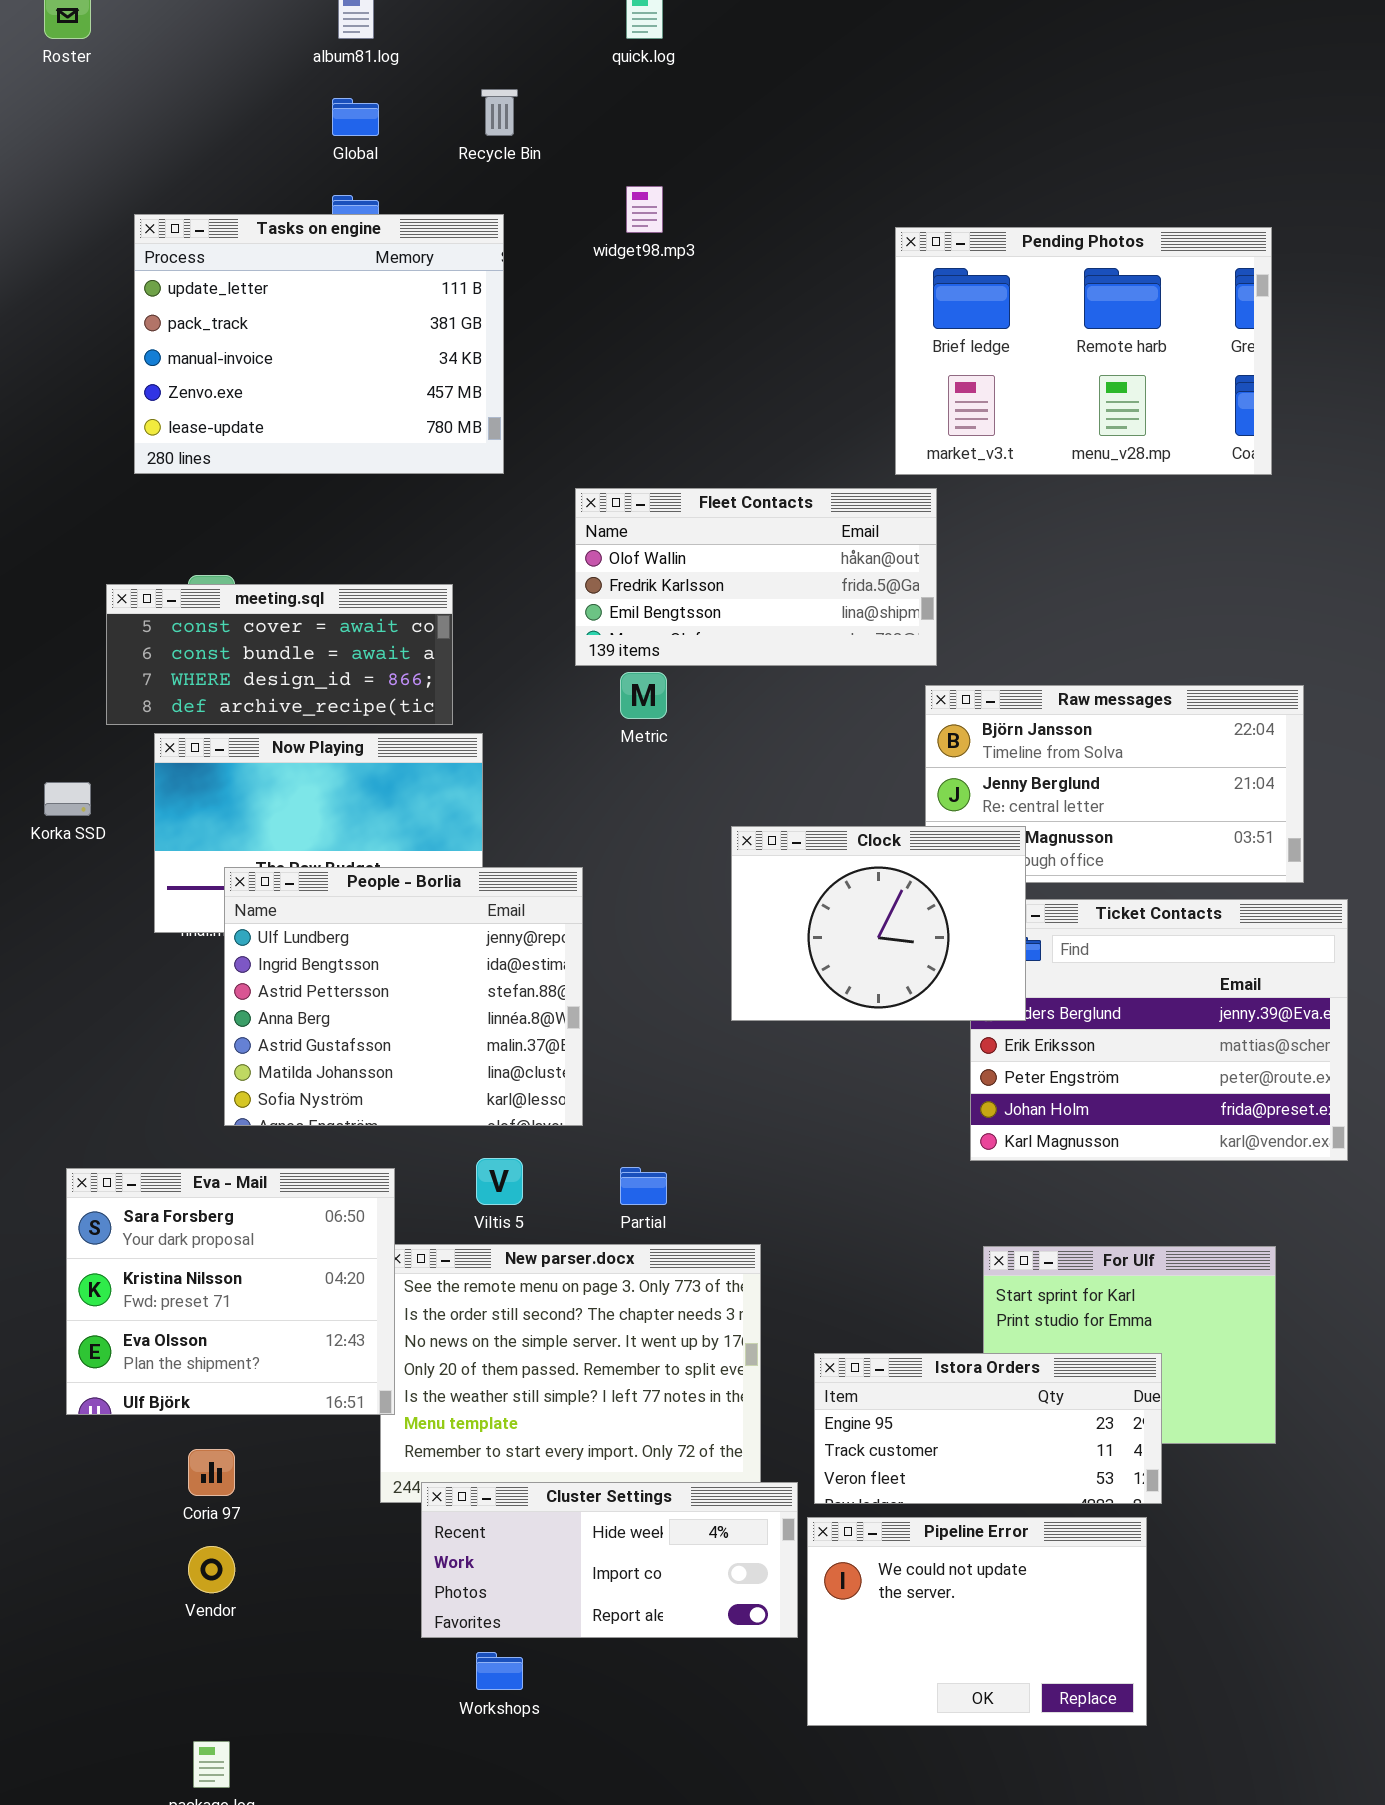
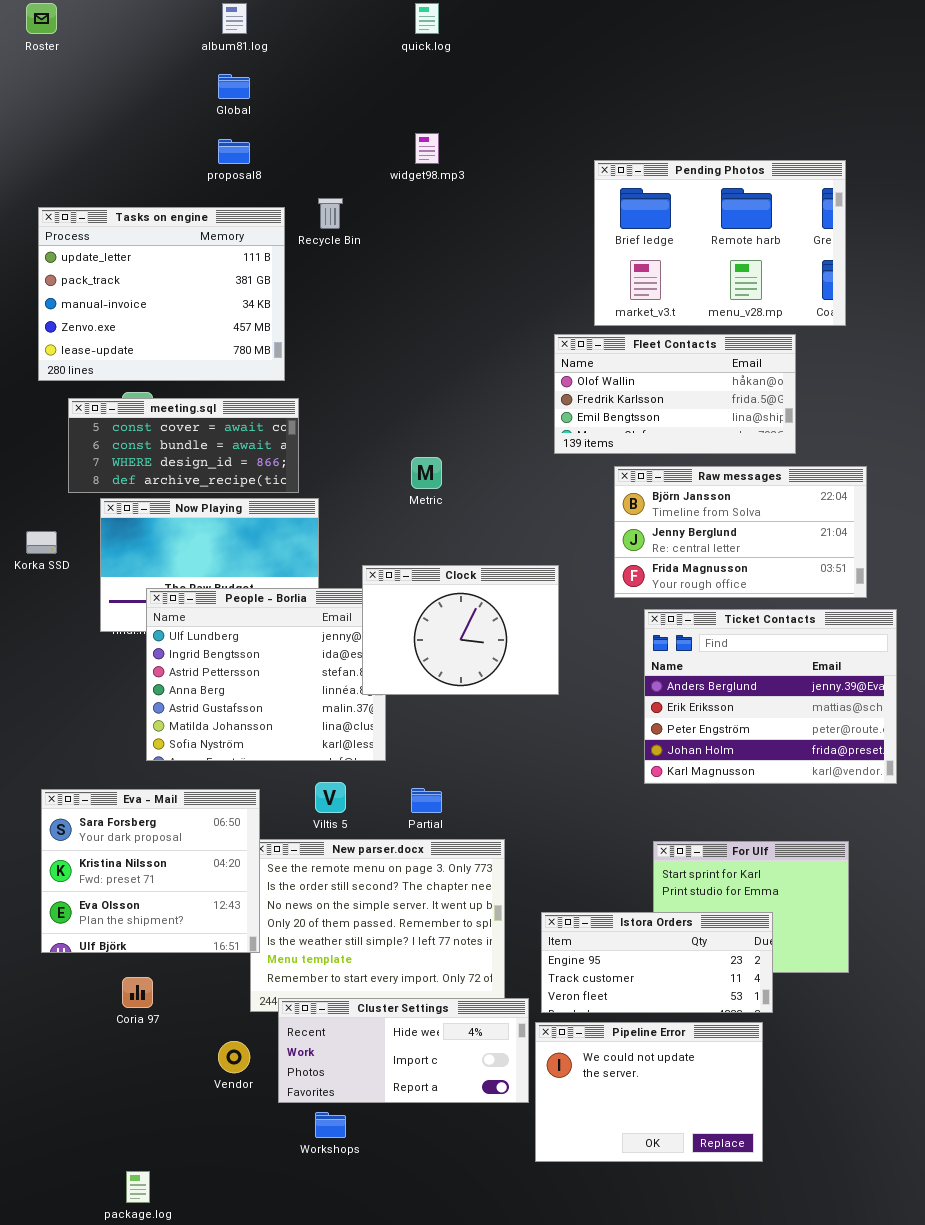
Recycle Bin: [481,89,518,136] -> [318,198,343,229], moved
Tasks on engine: [134,214,504,474] -> [38,207,285,381], moved
Fleet Contacts: [575,488,937,666] -> [554,334,796,454], moved
Clock: [731,826,1026,1021] -> [362,565,559,695], moved
Vendor: [188,1546,235,1593] -> [218,1041,250,1073], moved

